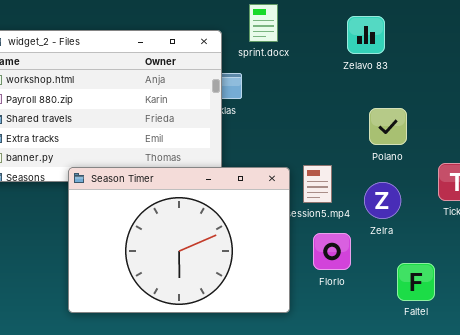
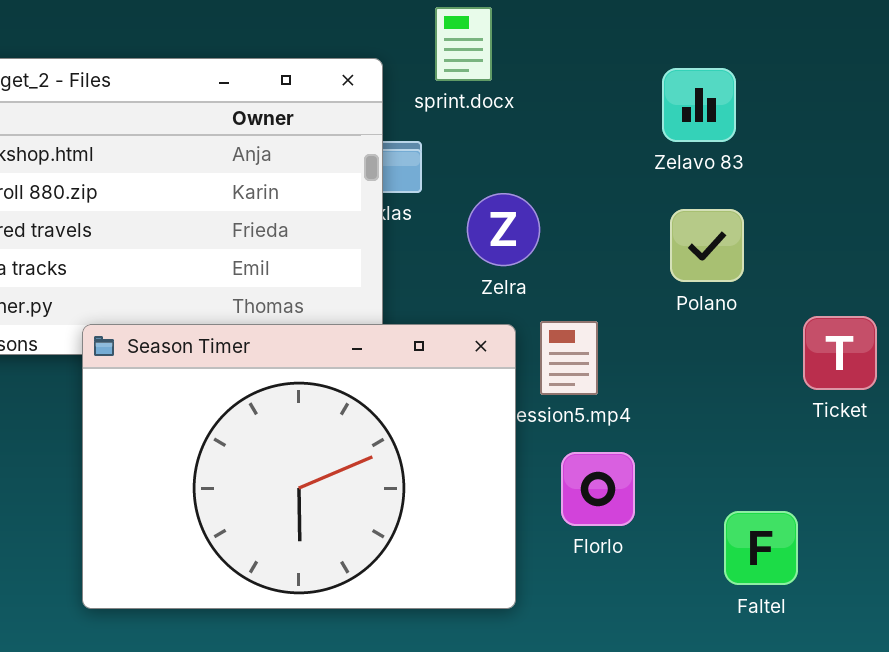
Zelavo 83: [347,16,385,54] -> [662,68,736,142], moved
Zelra: [364,182,401,219] -> [467,193,540,266], moved

